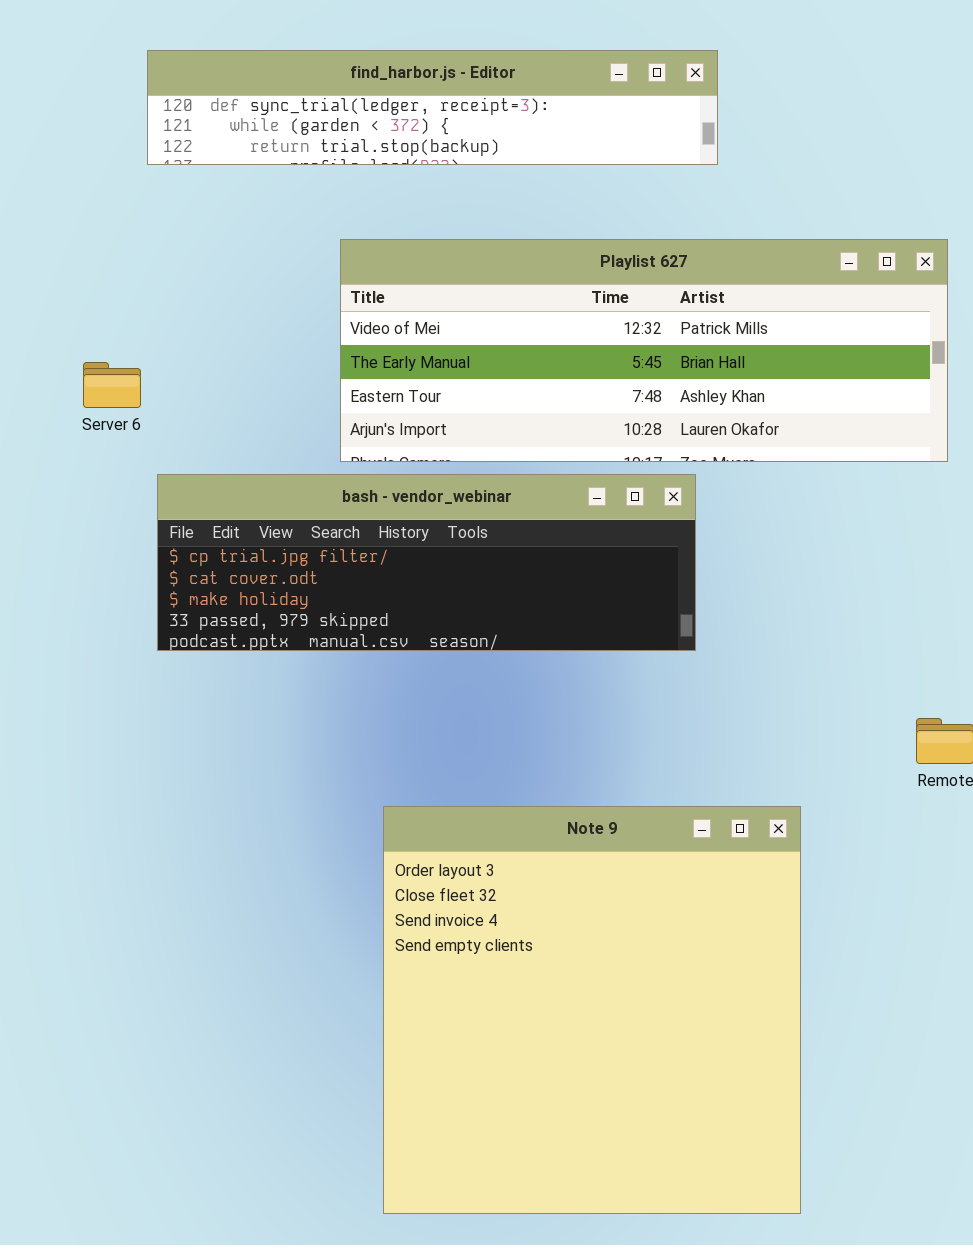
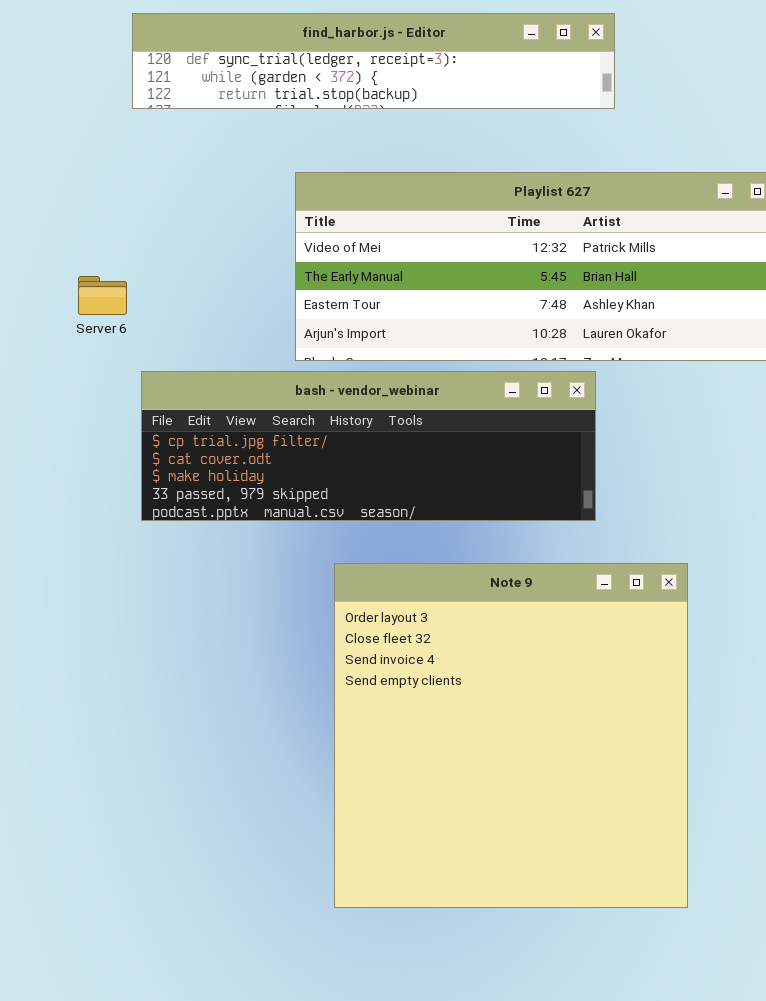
Note 9: [383,806,801,1214] -> [334,563,688,908], moved

